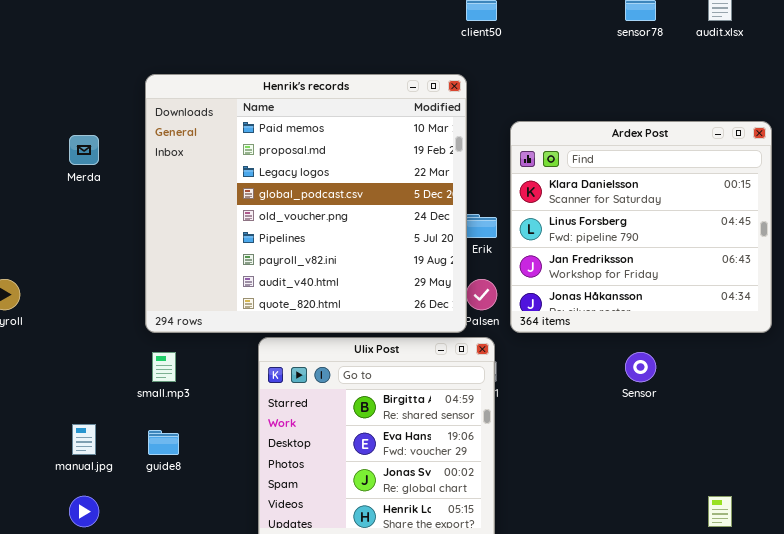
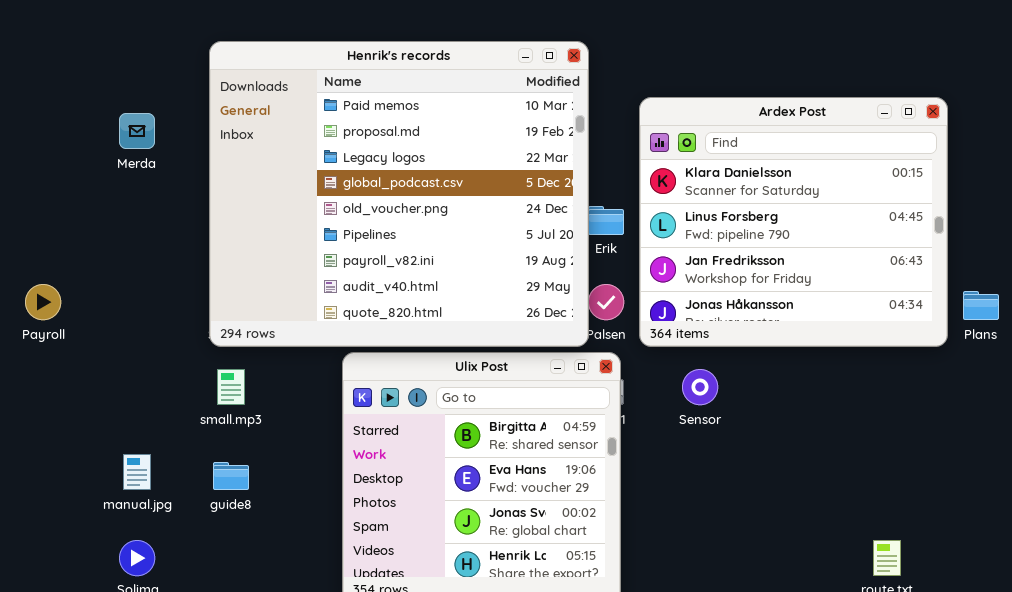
Sensor: [625,352,656,382] -> [682,369,718,405], moved

